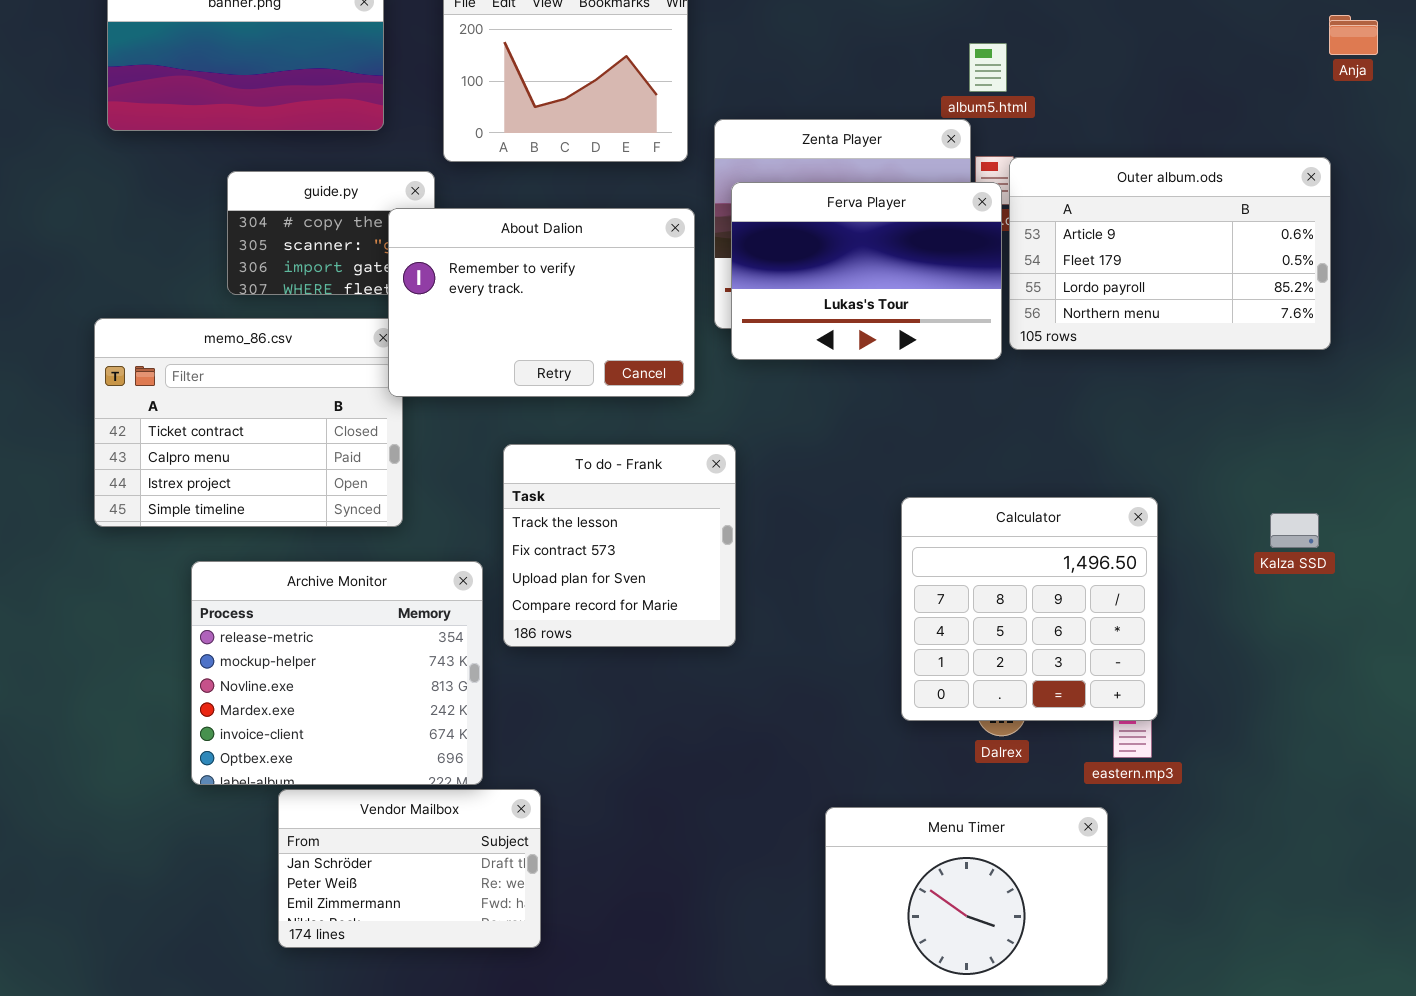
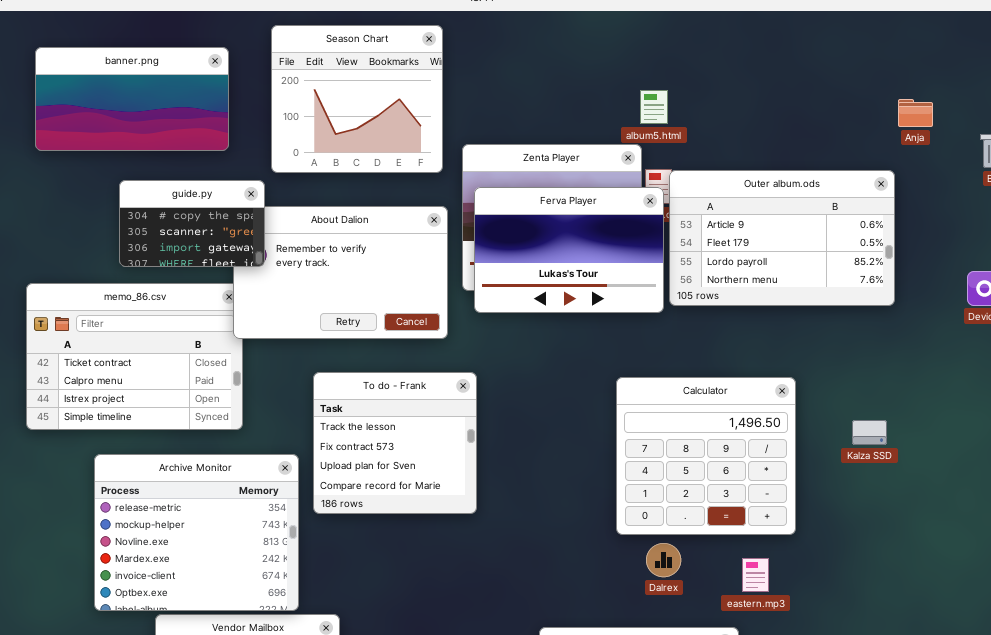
Anja: [1329,15,1378,55] -> [898,99,933,127], moved
guide.py: [227,171,435,295] -> [119,180,265,267], raised
Calculator: [901,497,1158,721] -> [616,377,796,535], moved

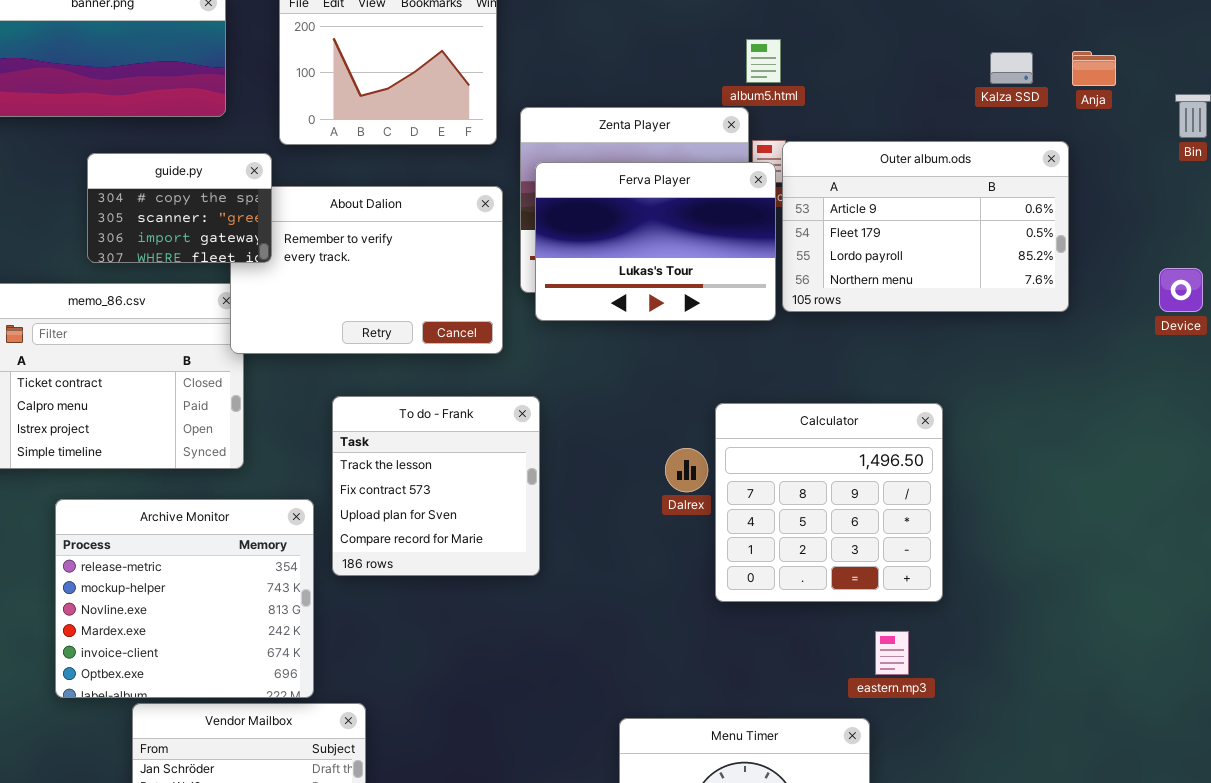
Kalza SSD: [852,420,887,445] -> [990,52,1033,84], moved
Dalrex: [646,543,681,577] -> [665,448,708,492], moved

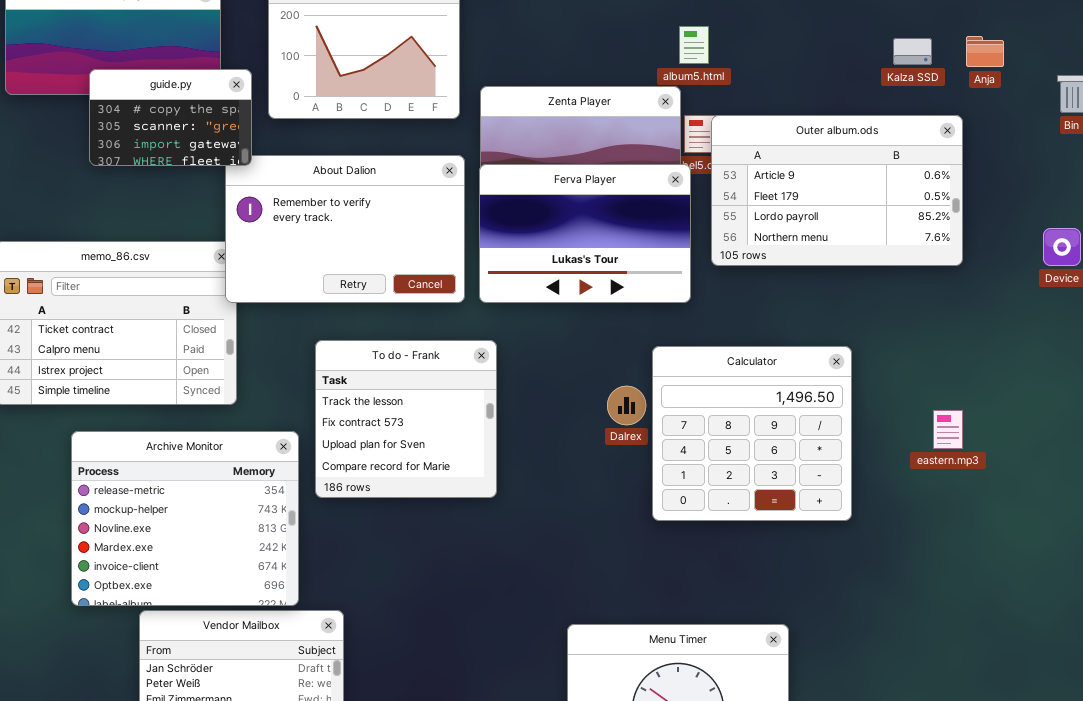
guide.py: [87,153,272,263] -> [89,69,252,166], moved
Ferva Player: [535,162,776,321] -> [479,164,691,303], moved
eastern.mp3: [875,631,909,675] -> [933,410,963,449], moved

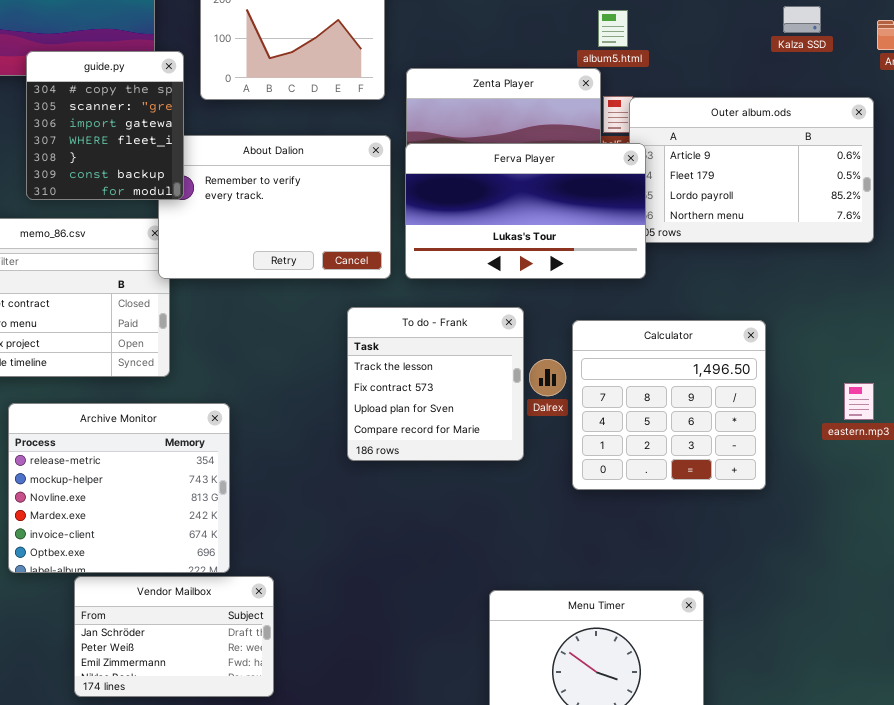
Kalza SSD: [893,38,932,65] -> [783,6,821,33], moved
guide.py: [89,69,252,166] -> [26,51,184,200], resized
Ferva Player: [479,164,691,303] -> [405,143,646,279], resized
To do - Frank: [315,340,497,498] -> [347,307,524,461], moved

